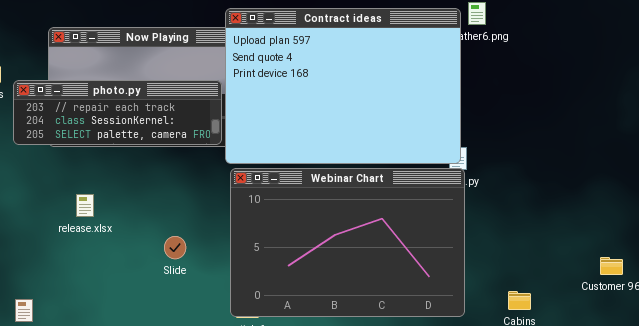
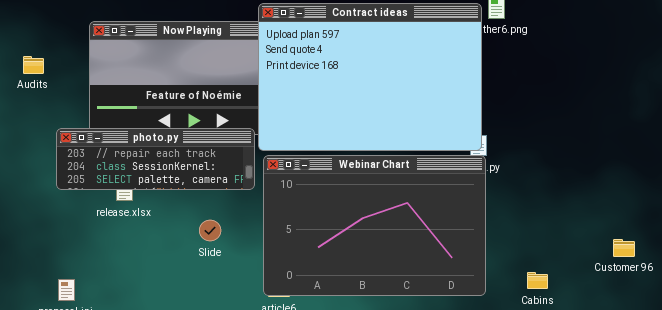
photo.py: [13,80,222,145] -> [56,128,255,190], moved

